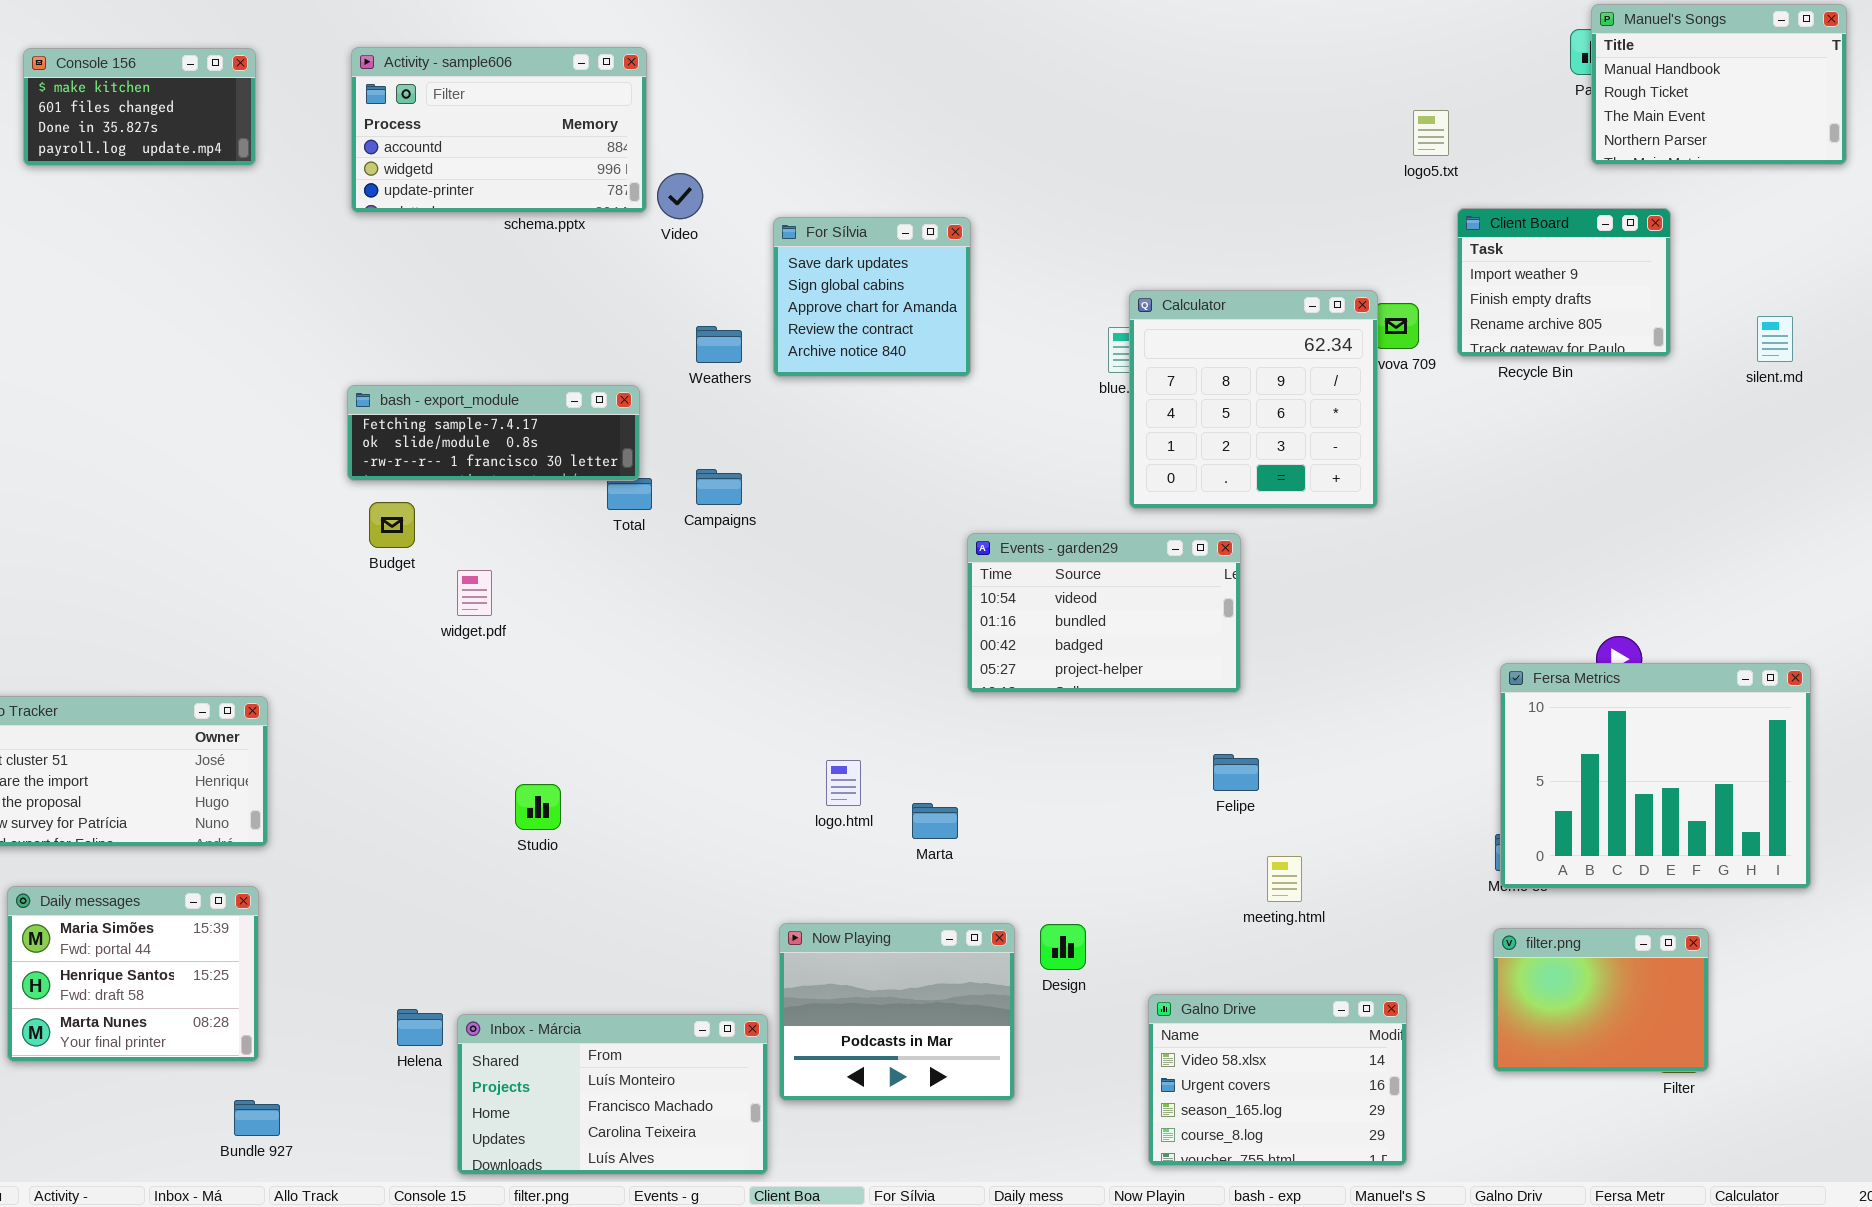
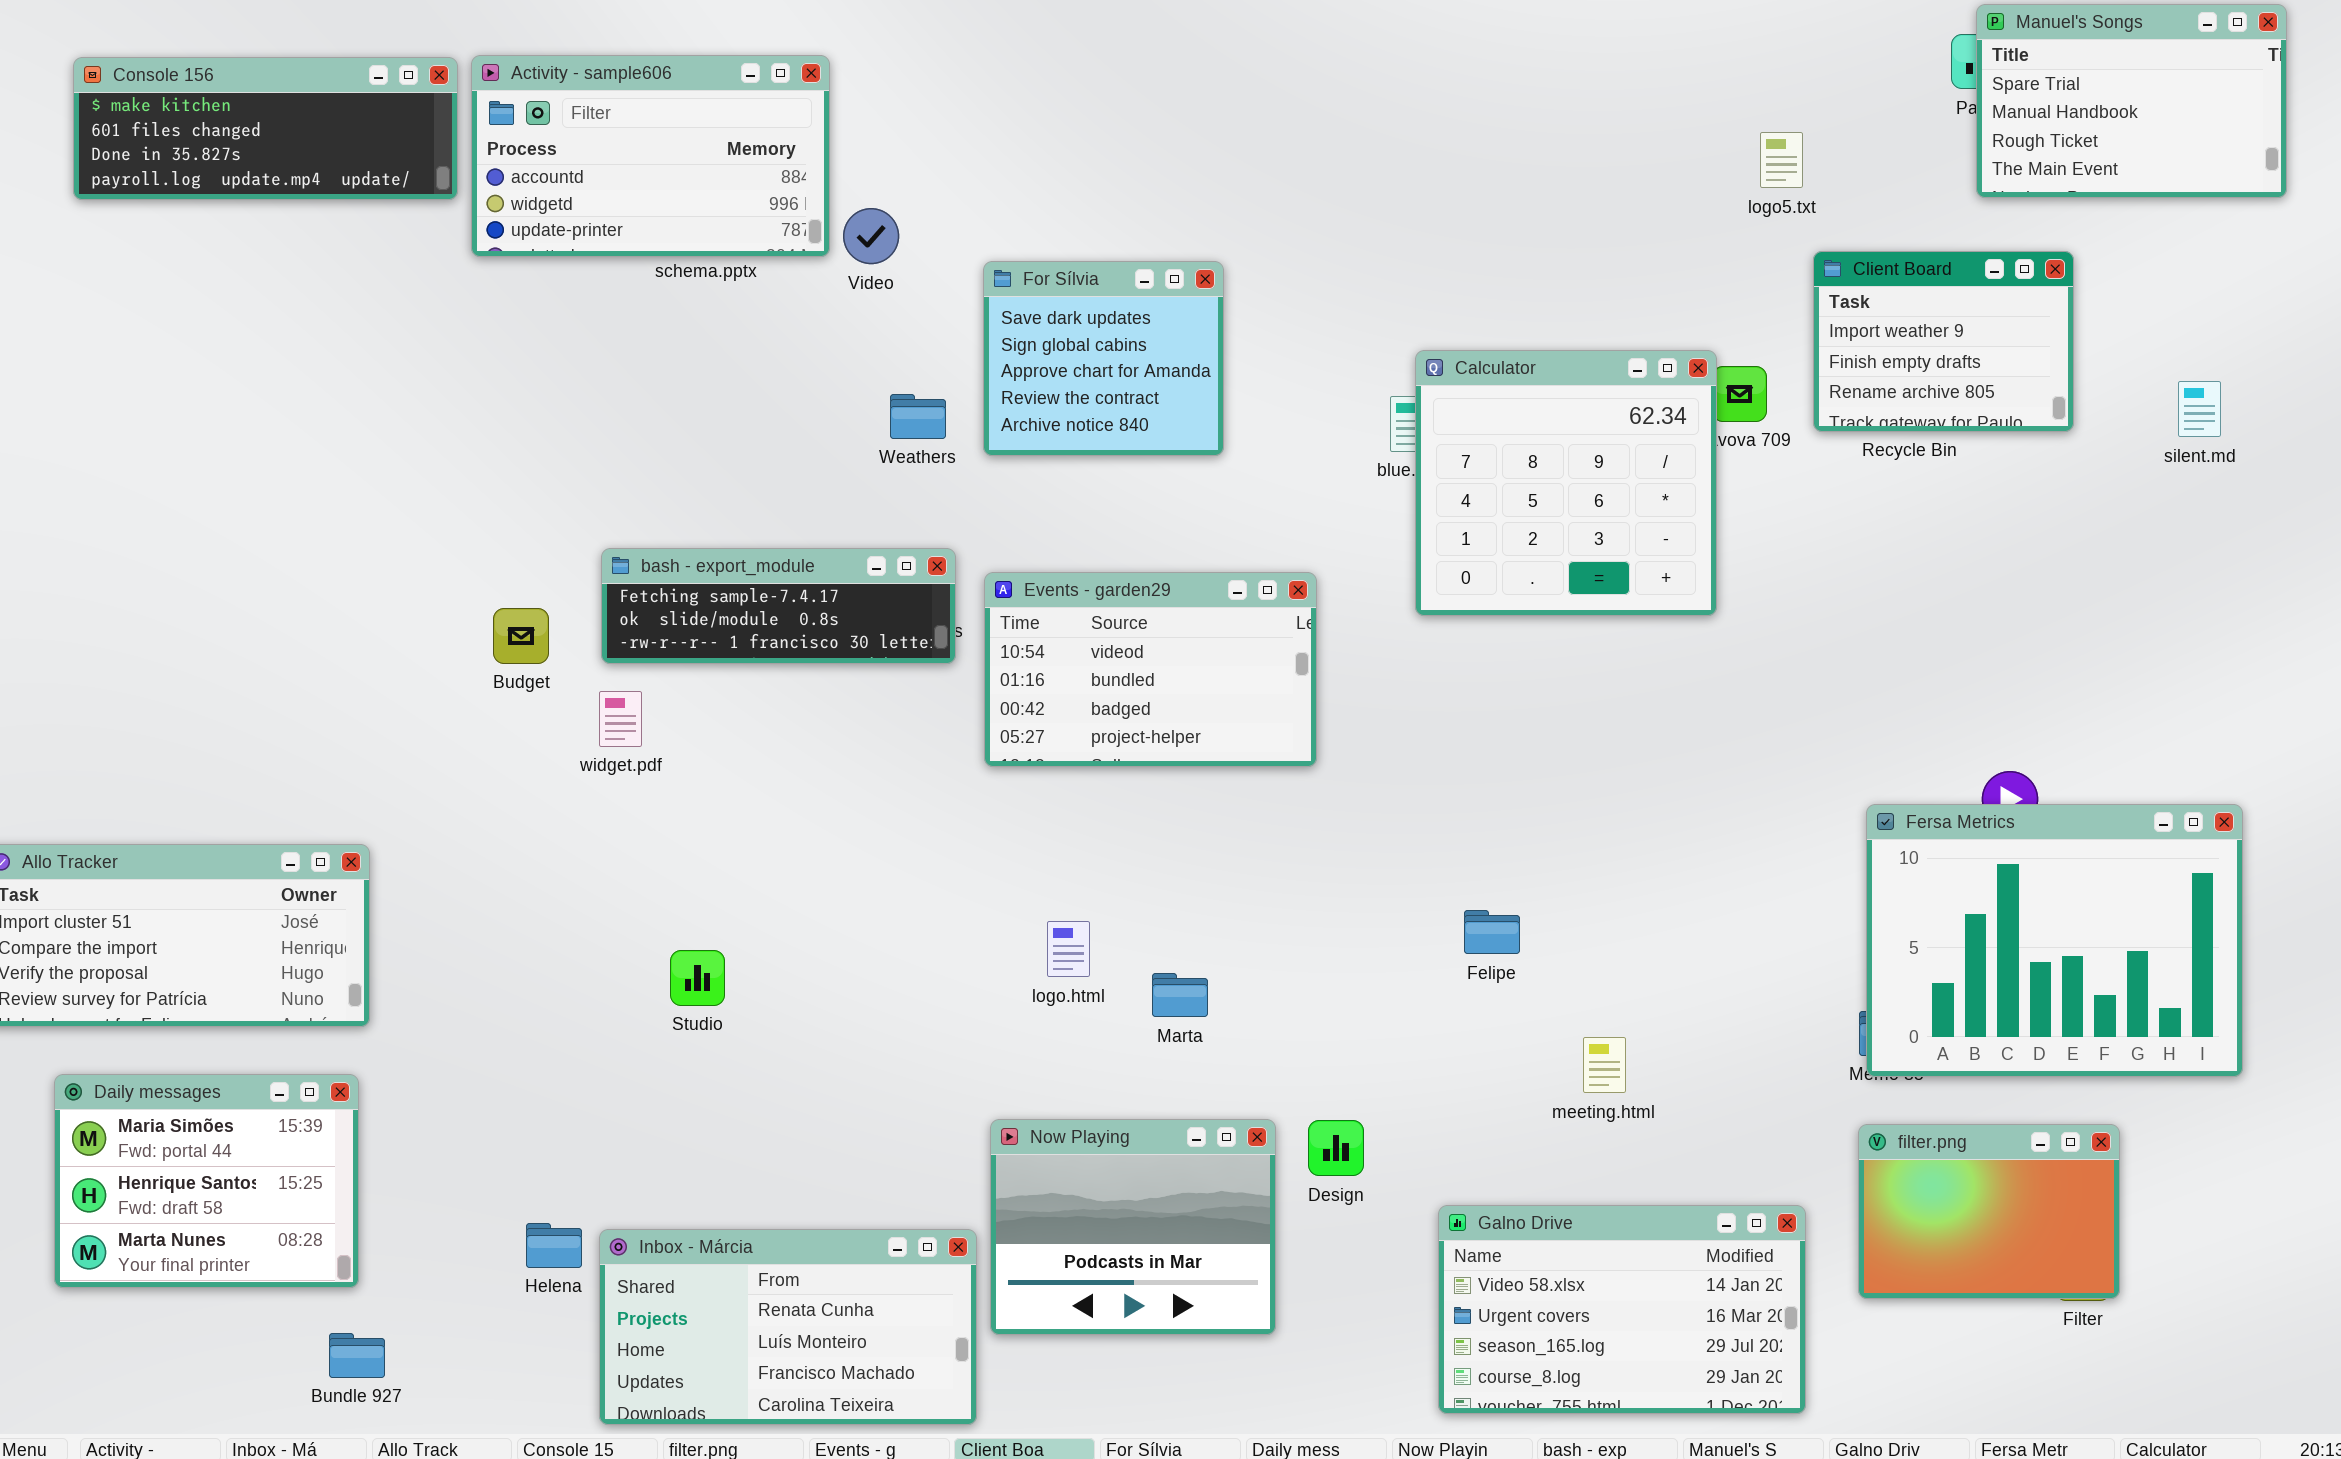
Manuel's Songs: [1591,4,1847,165] -> [1976,4,2287,198], scrolled up 1 row
Console 156: [23,48,256,166] -> [73,57,458,200], resized
bash - export_module: [347,385,640,481] -> [601,548,956,664], moved
Events - garden29: [967,533,1241,693] -> [984,572,1317,767], moved
Felipe: [1213,754,1259,791] -> [1464,910,1520,954], moved
Galno Drive: [1148,994,1407,1166] -> [1438,1205,1806,1414], resized
Inbox - Márcia: [457,1014,768,1175] -> [599,1229,977,1425], scrolled up 1 row

